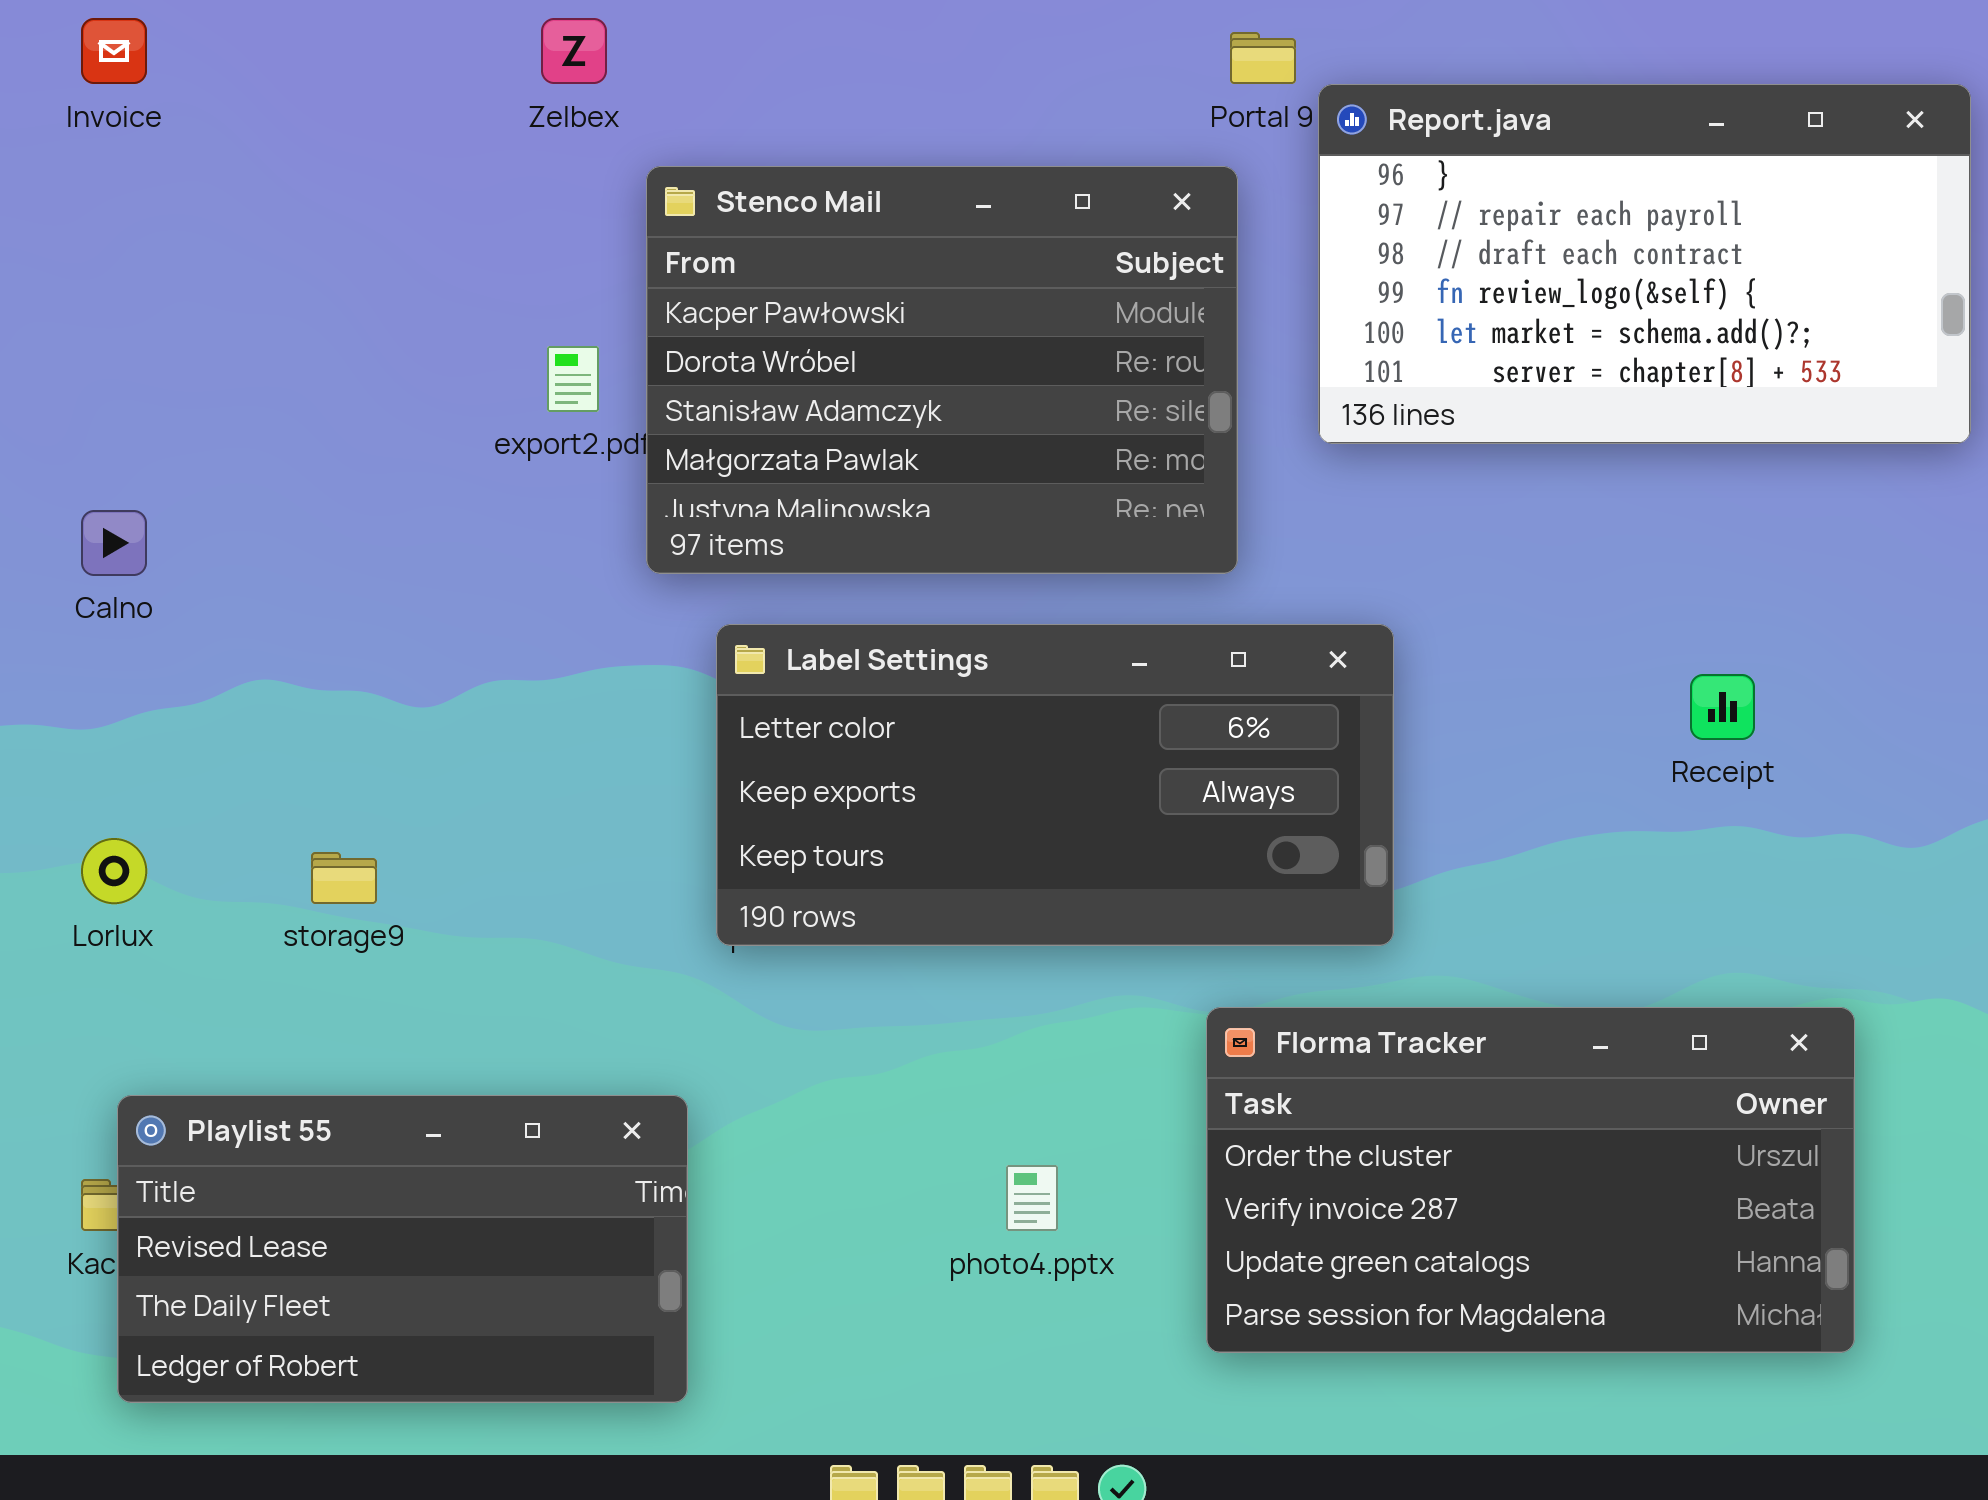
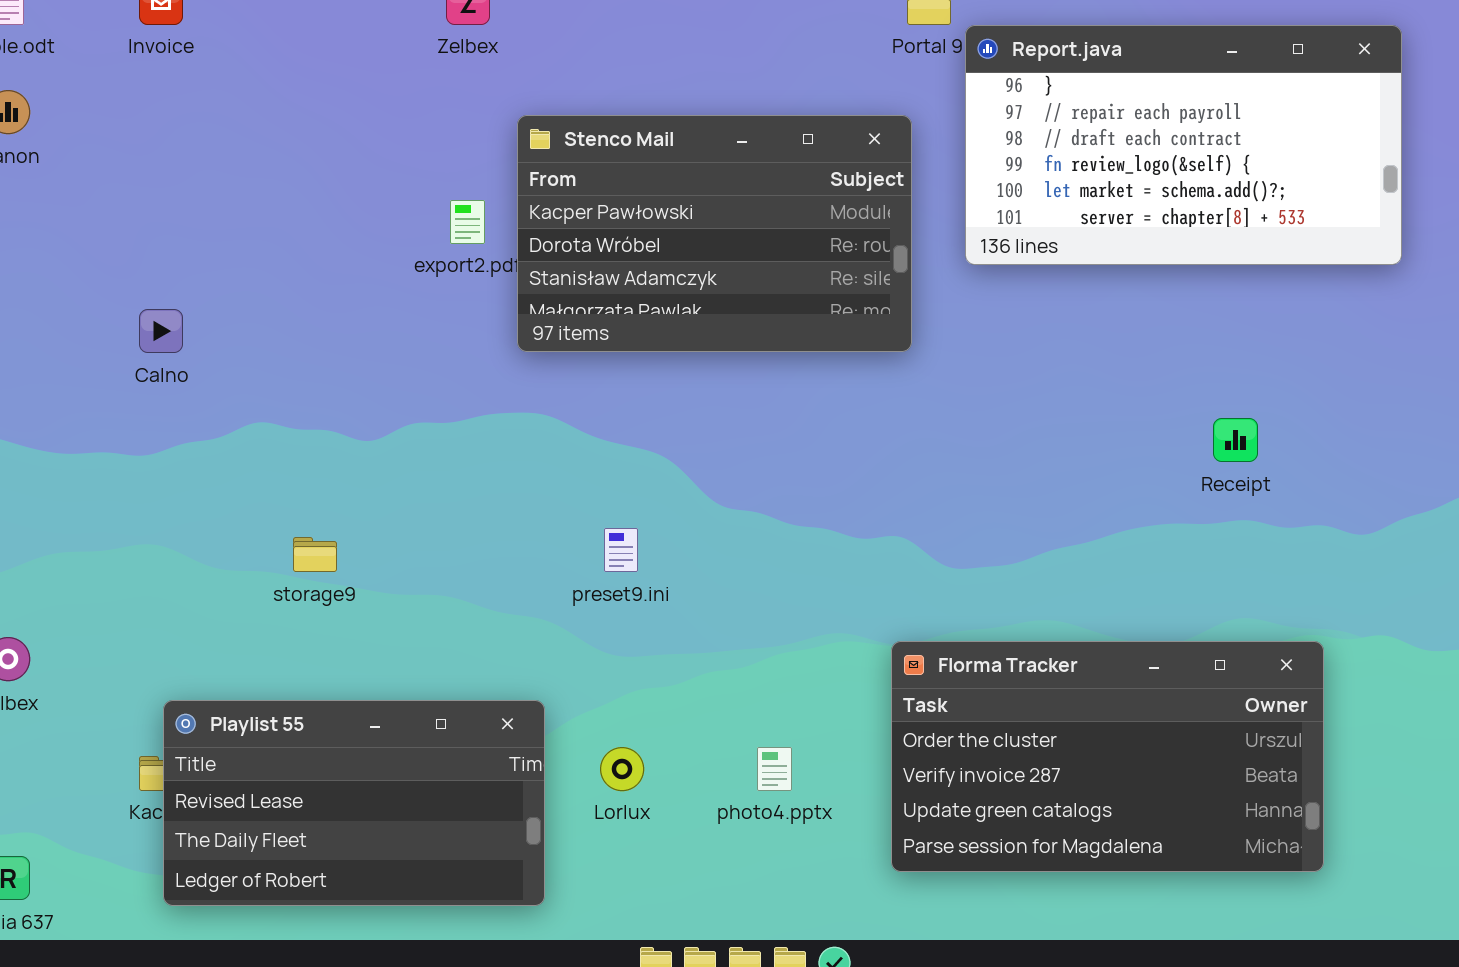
Stenco Mail: [646,166,1238,574] -> [517,115,912,352], resized
Label Settings: [716,624,1394,946] -> none, closed
Lorlux: [81,838,147,904] -> [600,747,644,791], moved

